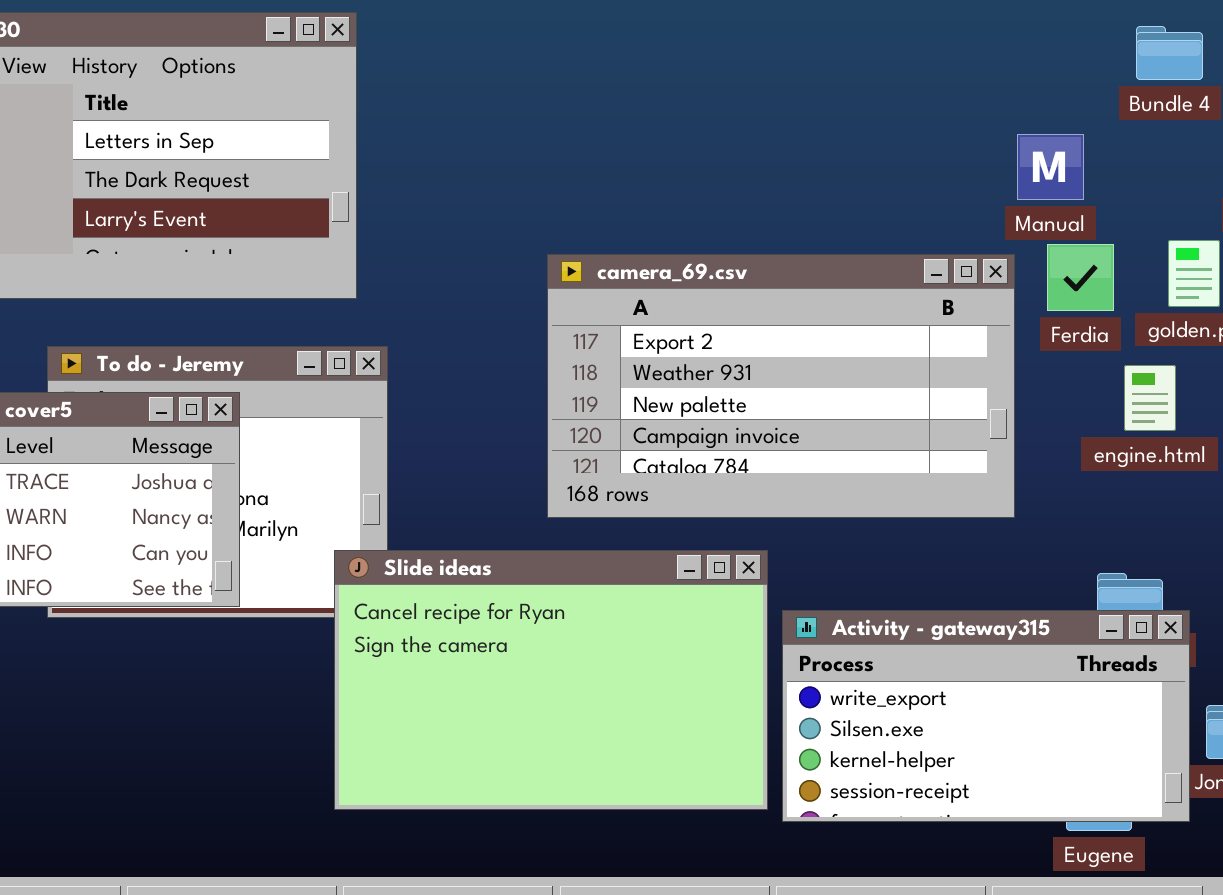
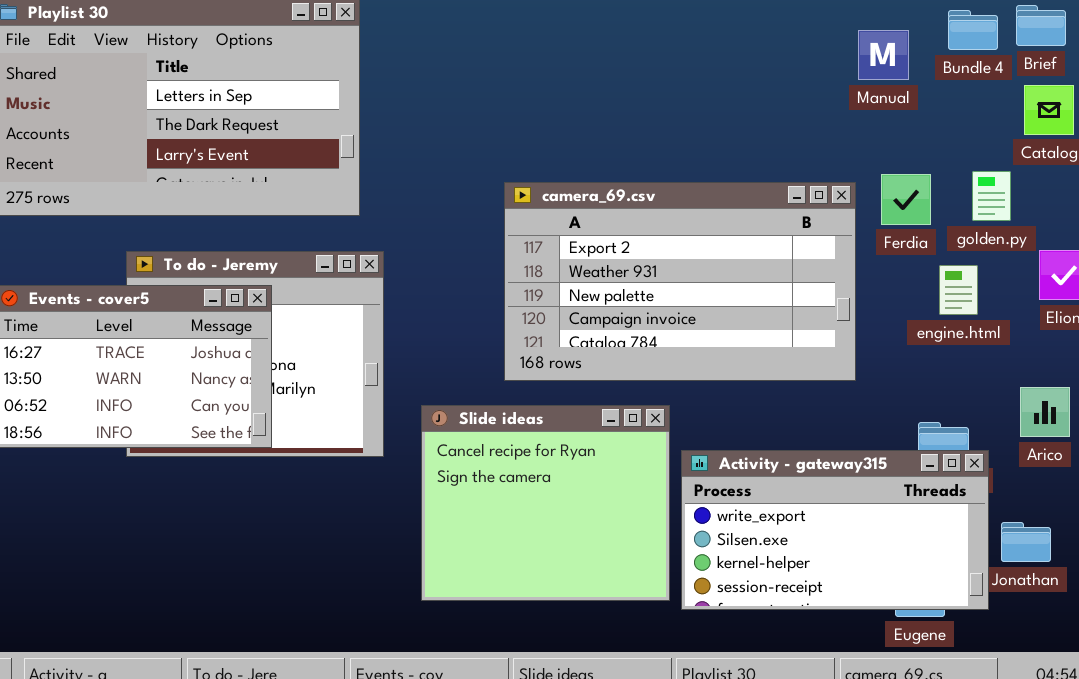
Manual: [1017,134,1084,200] -> [858,30,909,80], moved
Slide ideas: [334,550,768,810] -> [421,405,670,601], resized

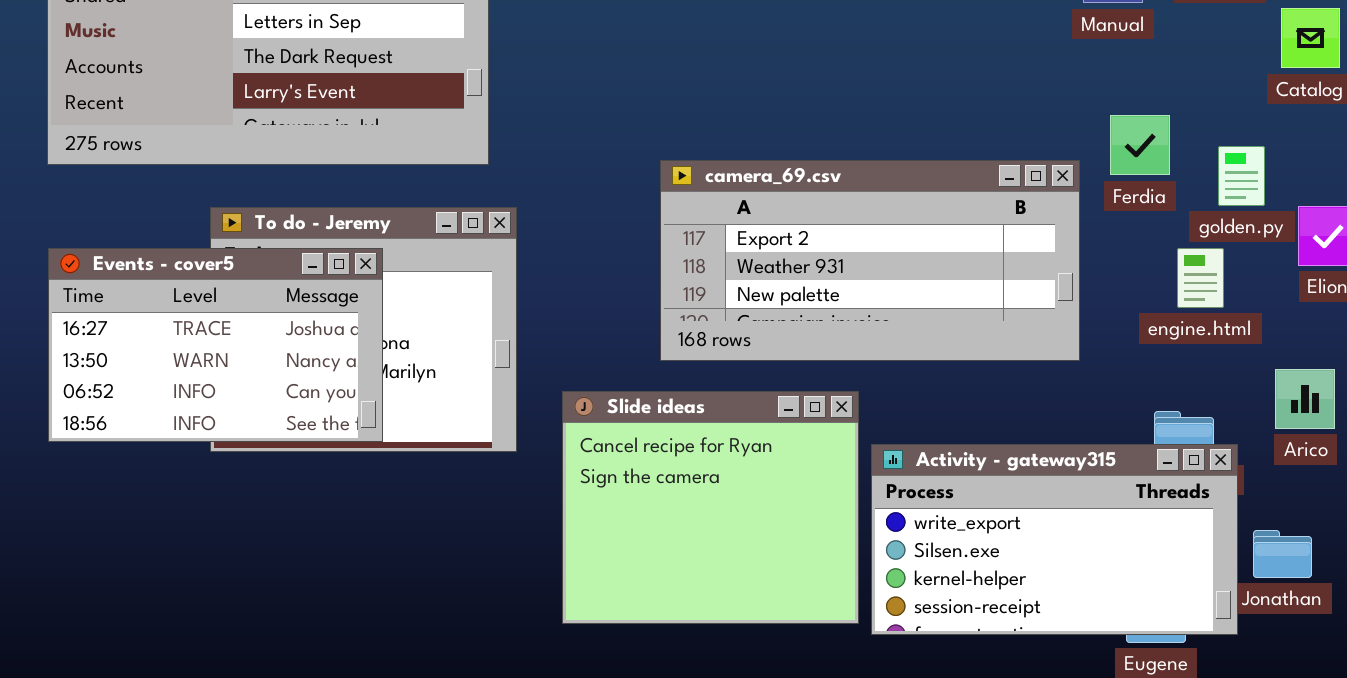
golden.py: [972,171,1011,221] -> [1218,146,1265,206], moved
camera_69.csv: [504,182,856,381] -> [660,160,1080,361], resized
engine.html: [939,265,978,315] -> [1177,248,1224,308], moved

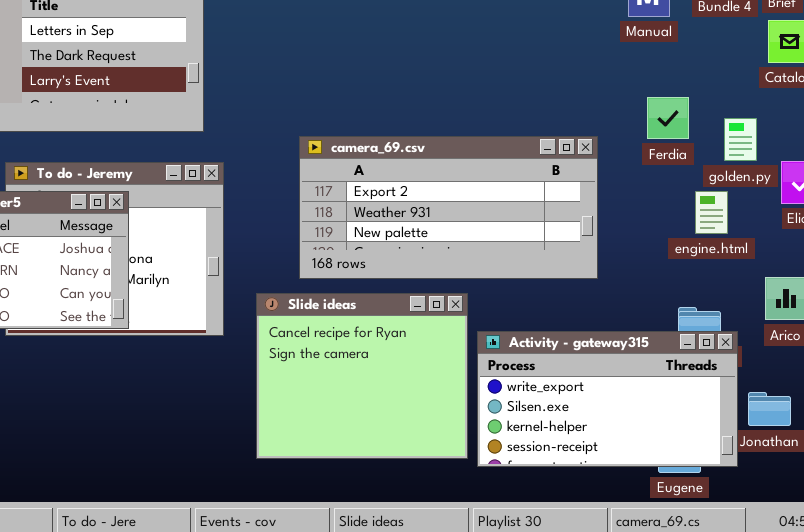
camera_69.csv: [660,160,1080,361] -> [299,136,598,279], moved

